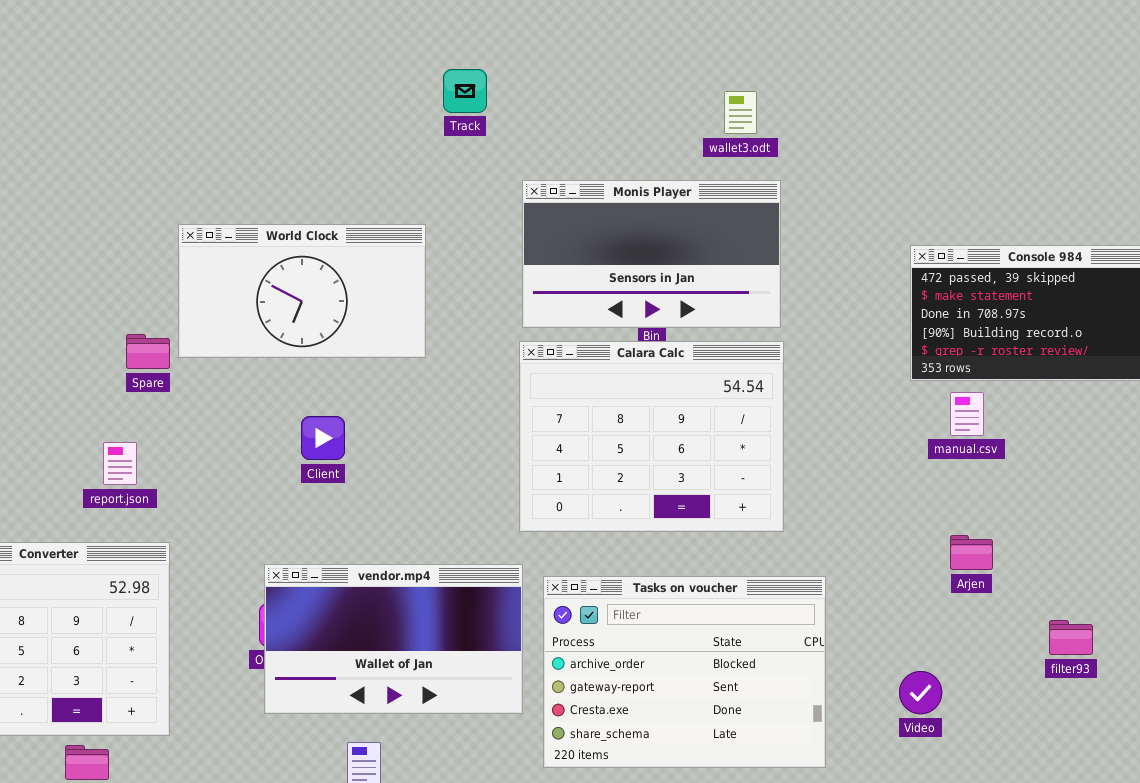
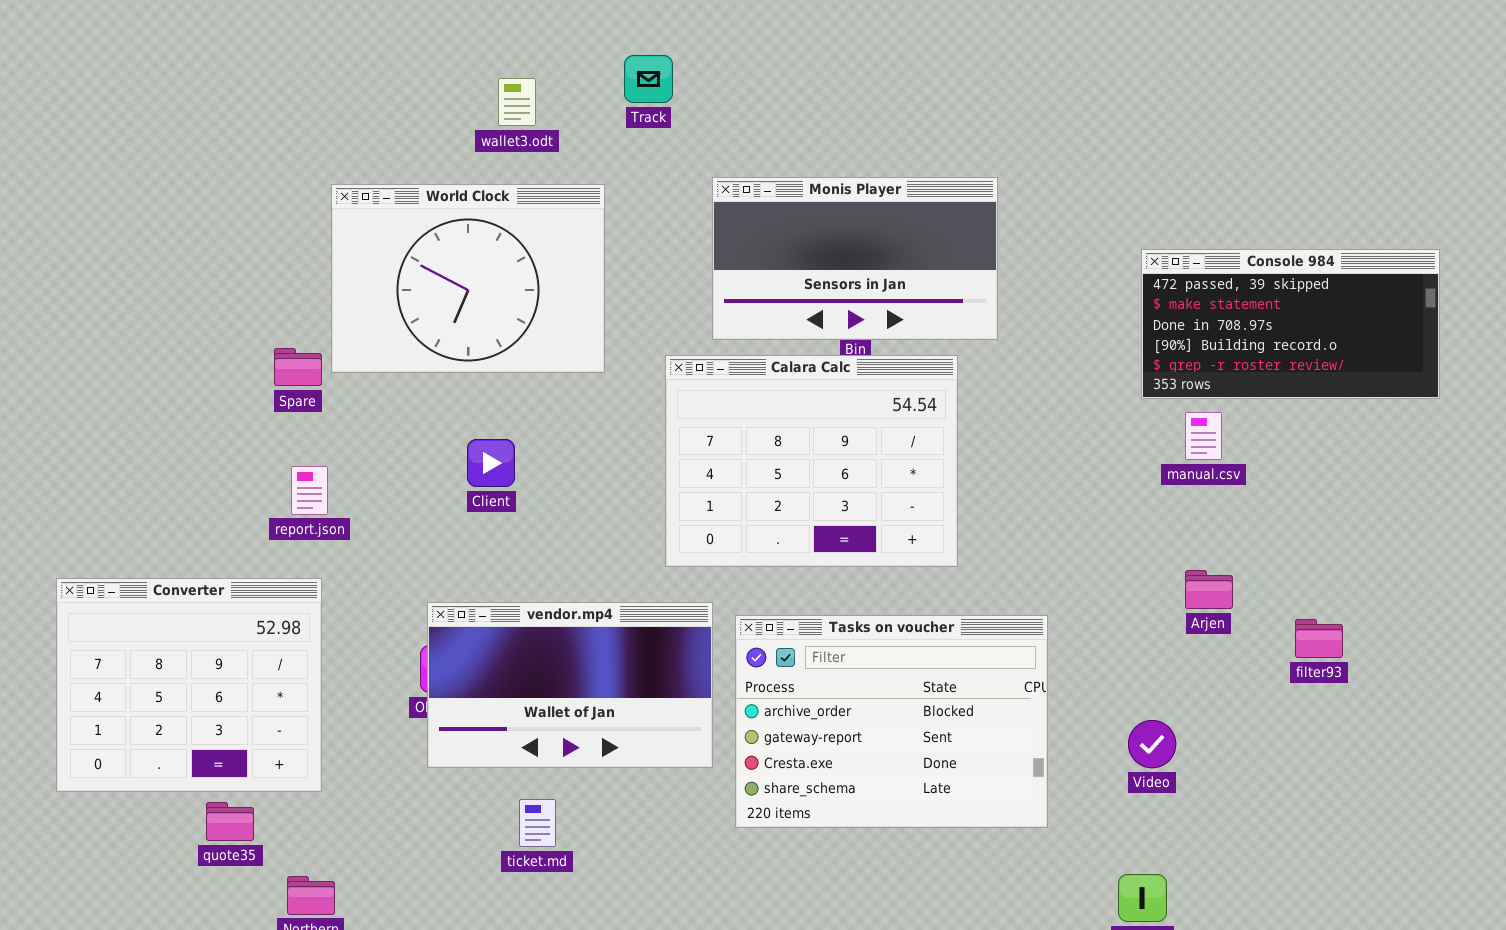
wallet3.odt: [724,91,757,134] -> [498,78,536,126], moved
World Clock: [178,224,426,358] -> [331,184,605,373], resized
Calara Calc: [519,341,784,532] -> [665,355,958,567], moved
report.json: [103,442,137,485] -> [291,466,328,515], moved
filter93: [1049,620,1093,655] -> [1295,619,1343,658], moved

